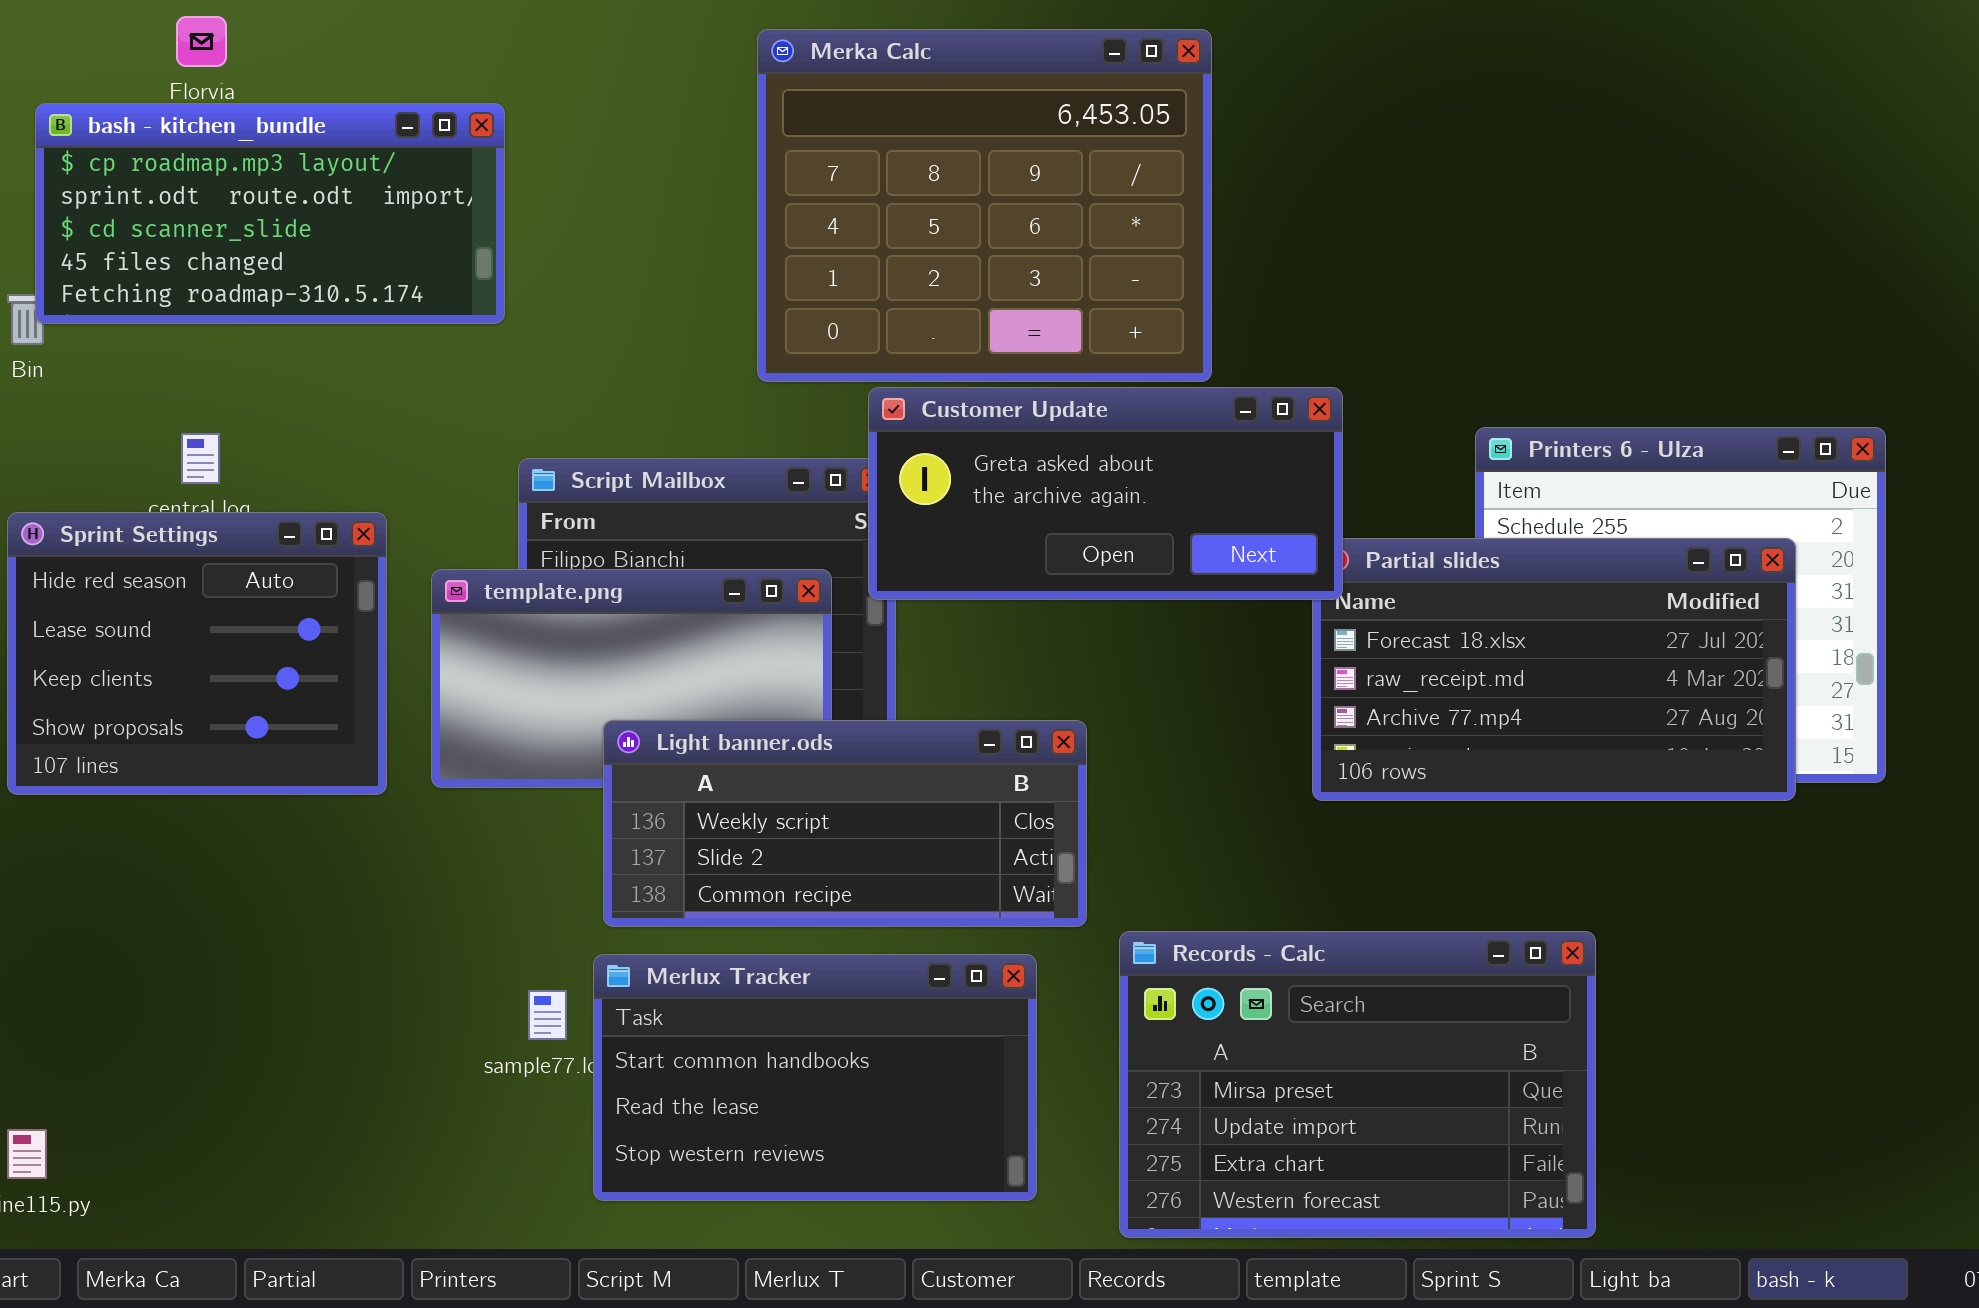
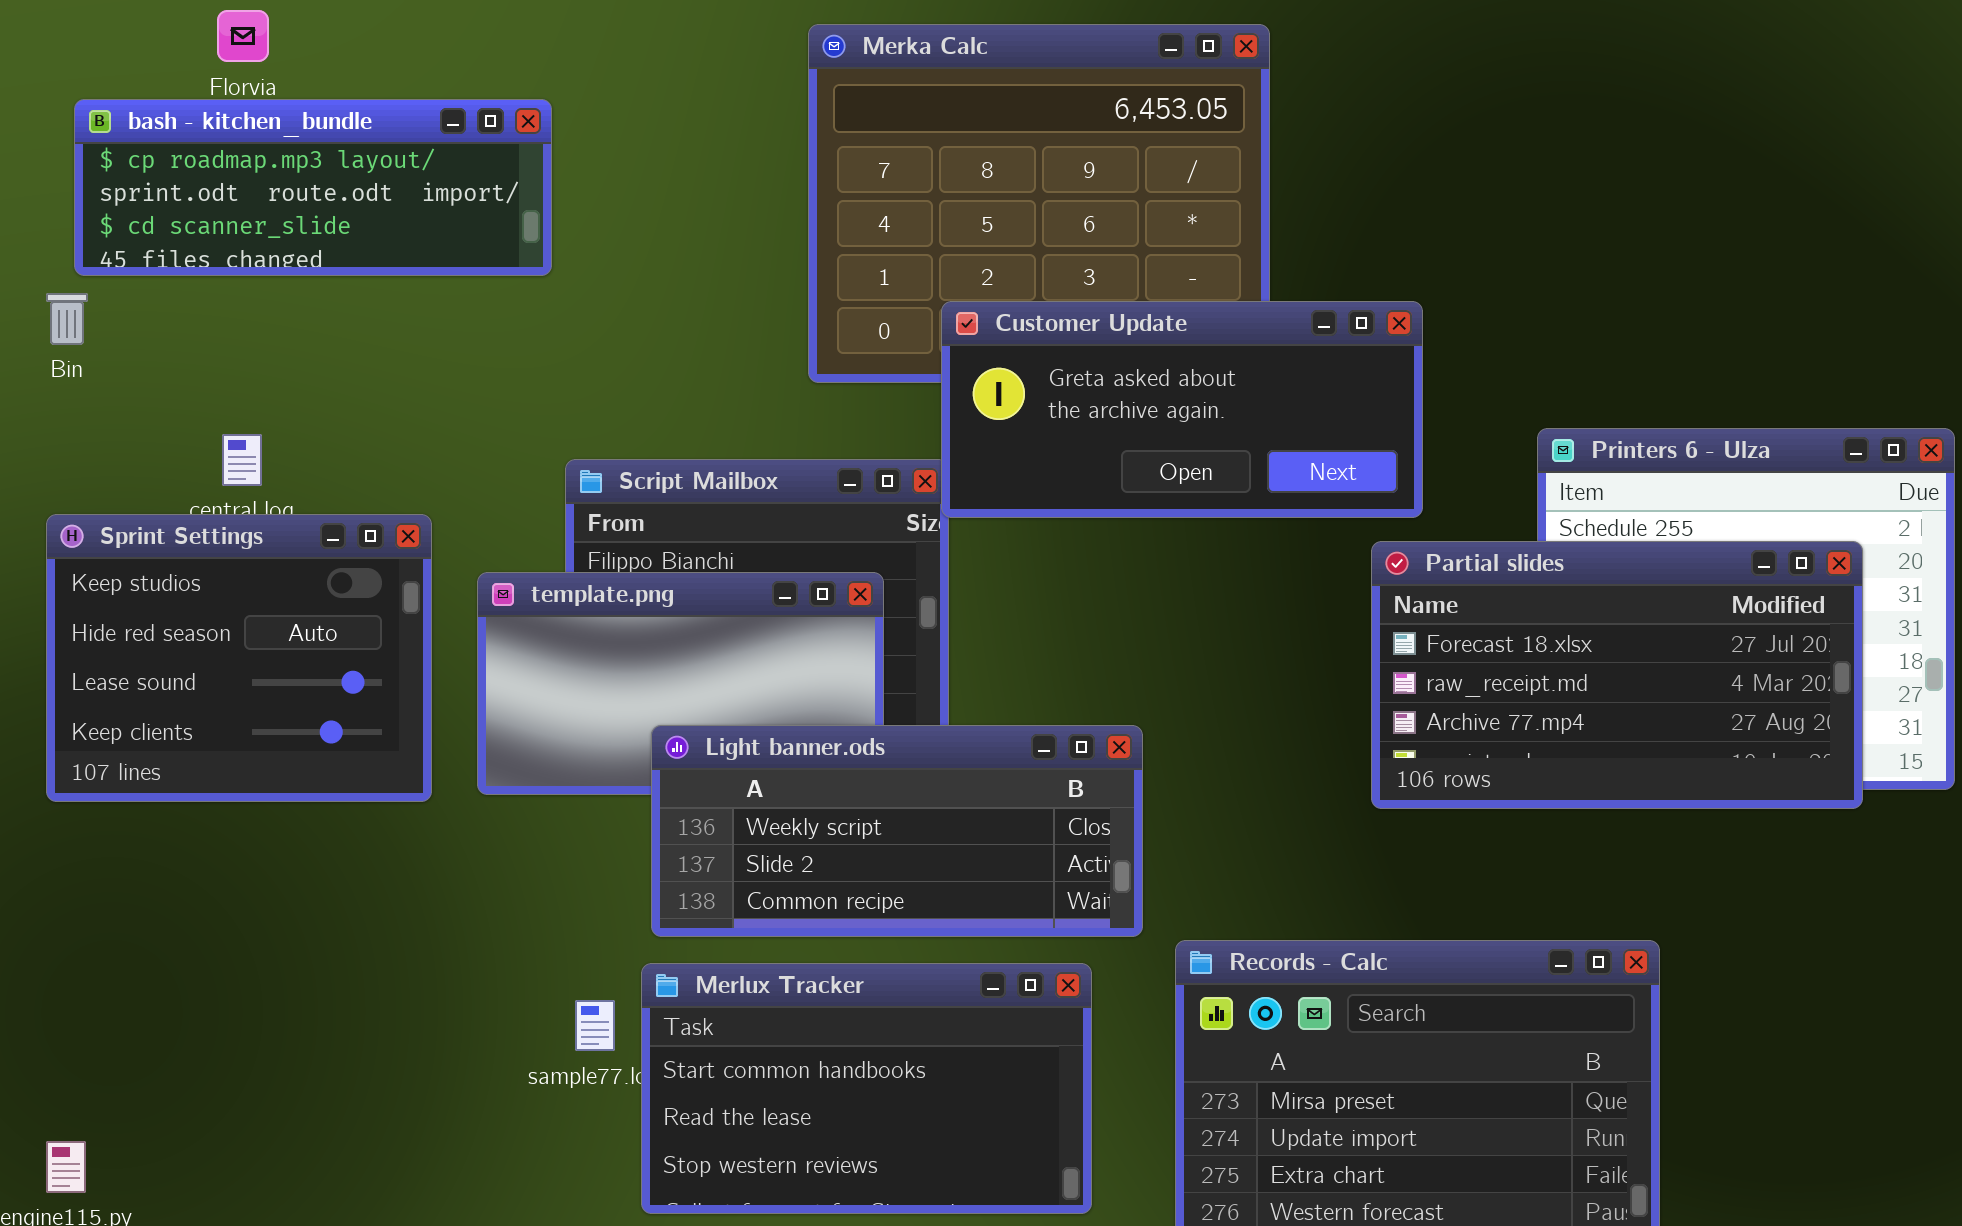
bash - kitchen_bundle: [35,103,505,324] -> [74,99,552,276], resized
Customer Update: [868,387,1343,600] -> [941,301,1423,518], moved
Sprint Settings: [7,512,387,795] -> [46,514,432,802], scrolled up 1 row

